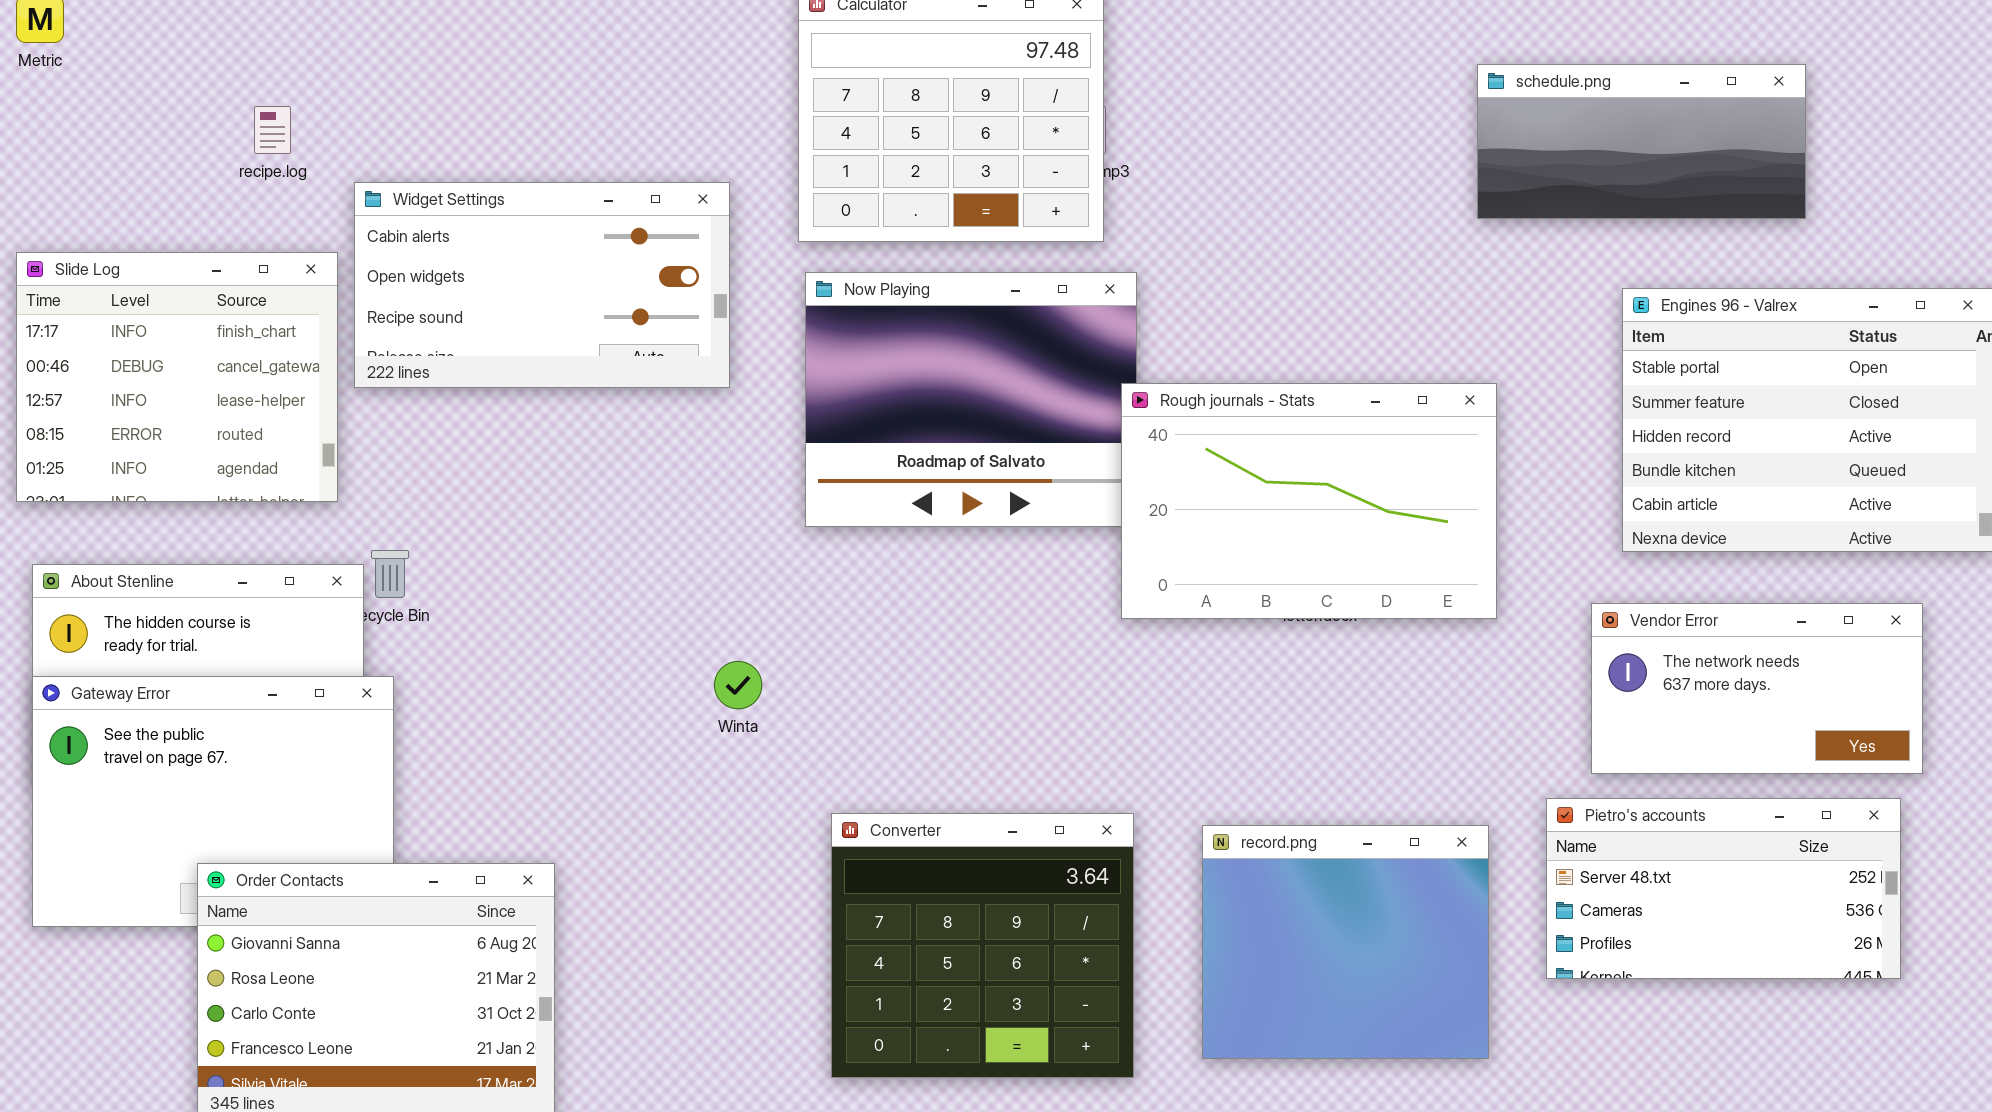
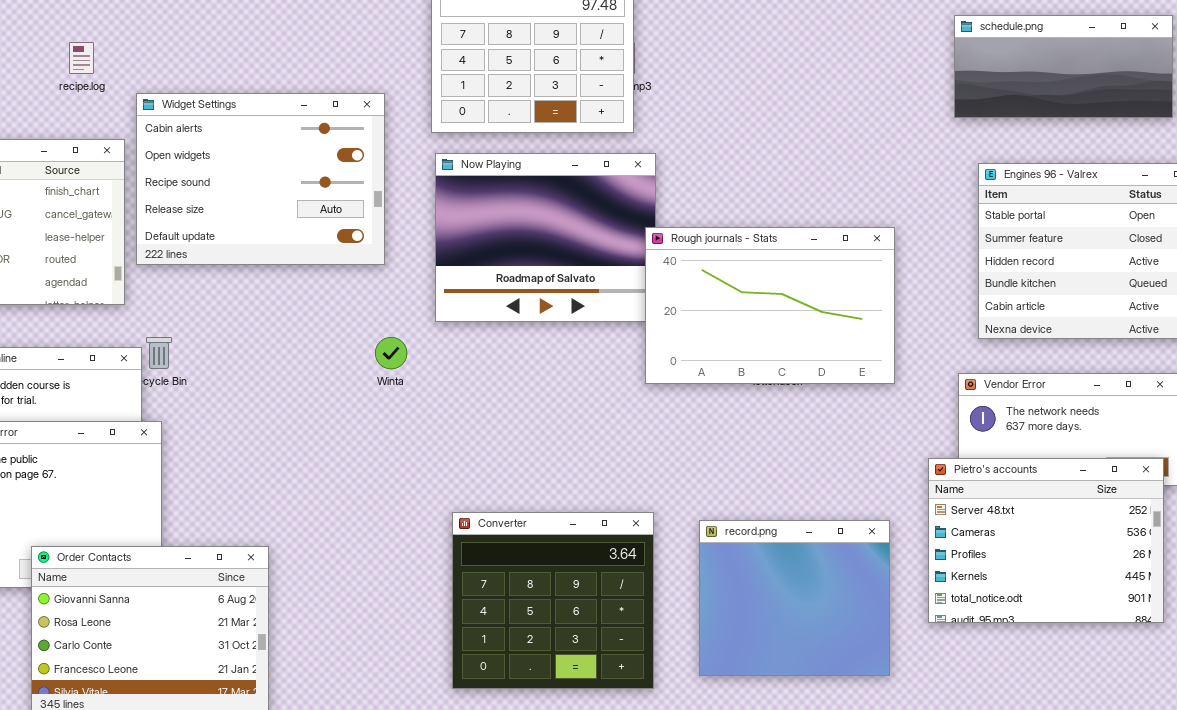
schedule.png: [1477,64,1806,219] -> [954,15,1173,118], moved
Widget Settings: [354,182,730,388] -> [136,93,385,265], resized
Winta: [714,661,762,709] -> [375,337,407,369], moved
Pietro's accounts: [1546,798,1901,979] -> [928,458,1164,623], resized

